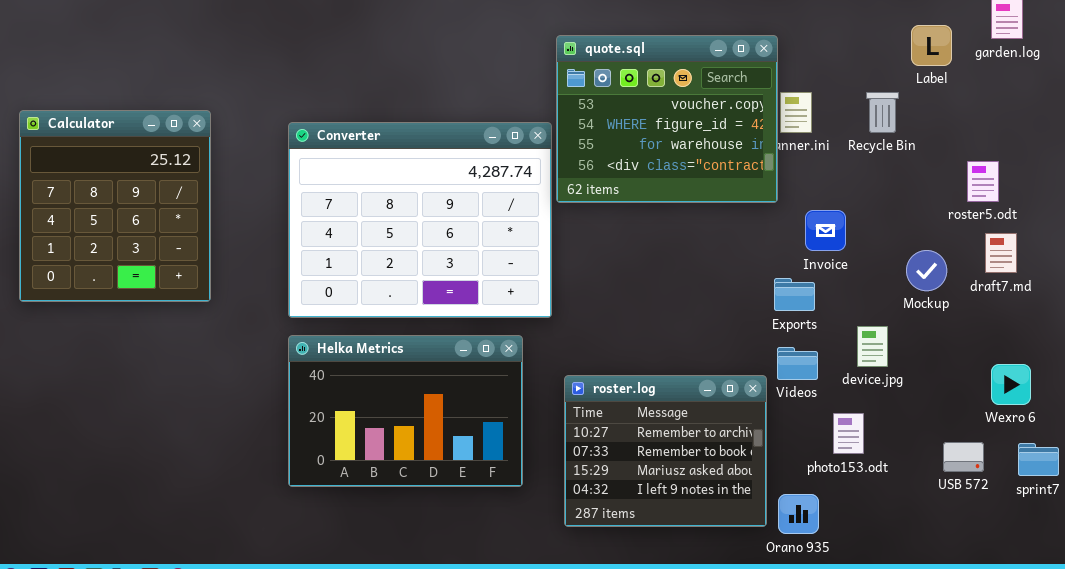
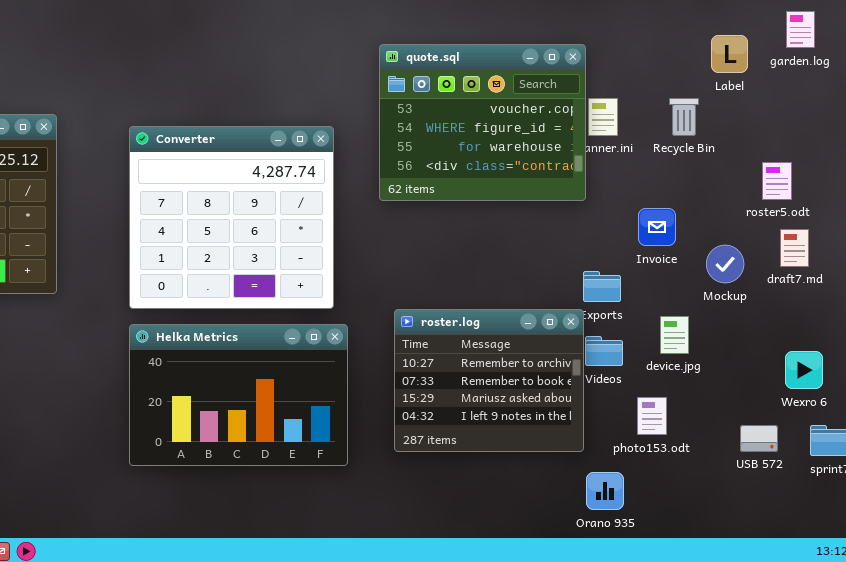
Converter: [288,122,552,318] -> [129,126,334,309], resized
Invoice: [805,210,846,251] -> [638,208,676,246], moved
roster.log: [564,375,767,527] -> [394,309,584,452], moved

